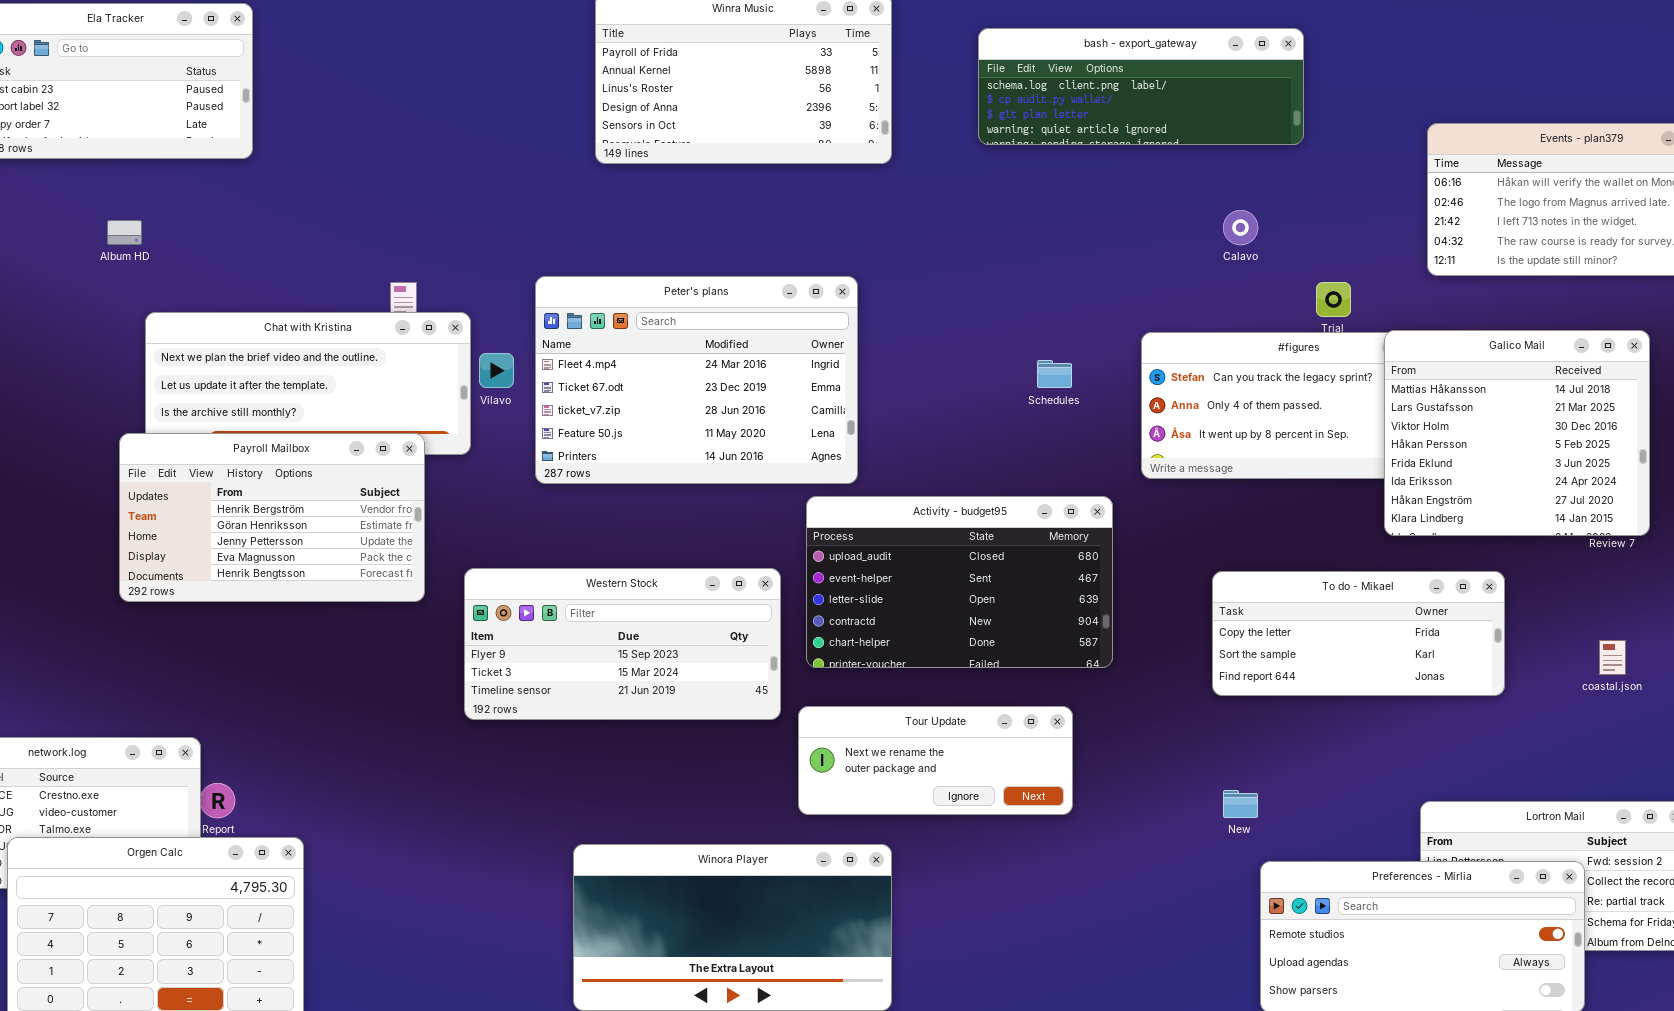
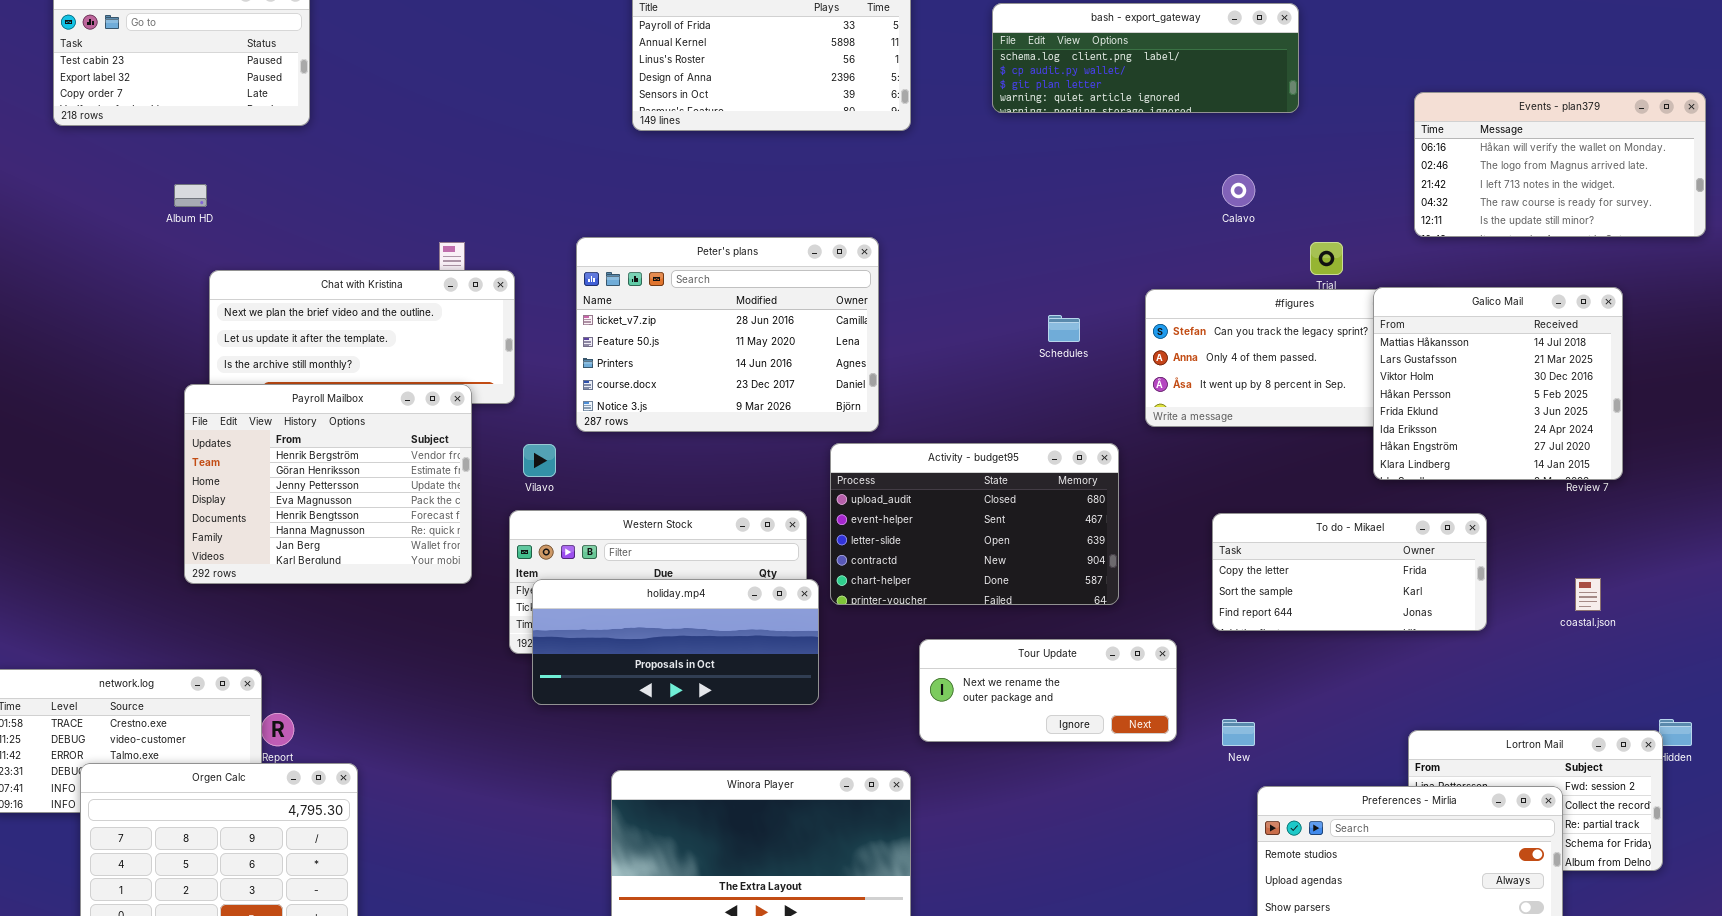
Peter's plans: [535,276,858,484] -> [576,237,879,432], scrolled down 2 rows
Vilavo: [479,353,514,388] -> [523,444,556,477], moved
Payroll Mailbox: [119,433,425,602] -> [184,384,472,584], resized
holiday.mp4: none -> [532,579,819,705], opened
Tour Update: [798,706,1073,815] -> [919,639,1177,742], moved

